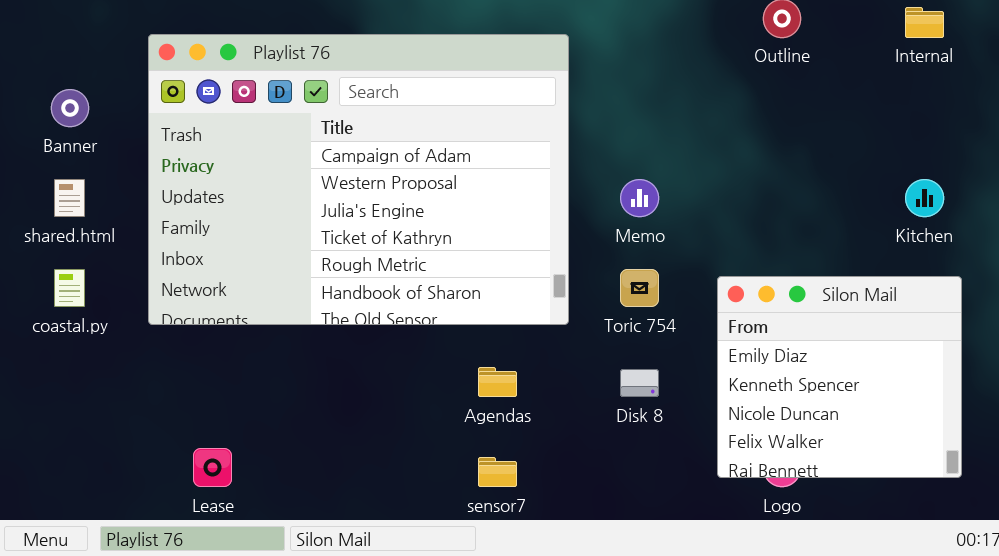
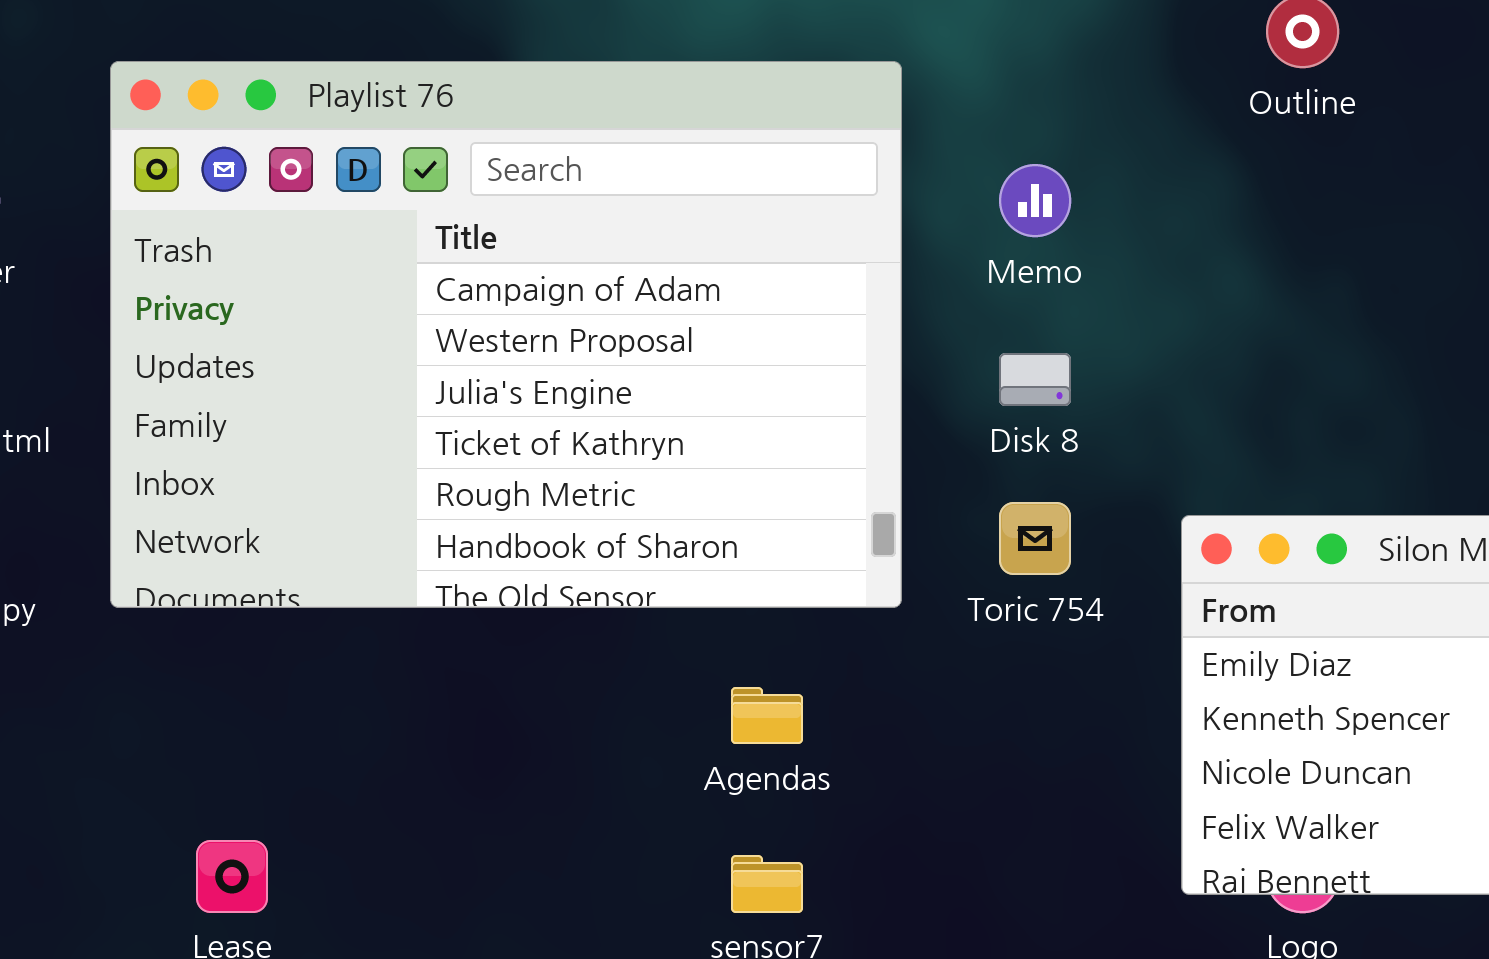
Memo: [620,179,659,217] -> [999,164,1071,237], moved
Disk 8: [620,369,659,397] -> [999,353,1071,406], moved

